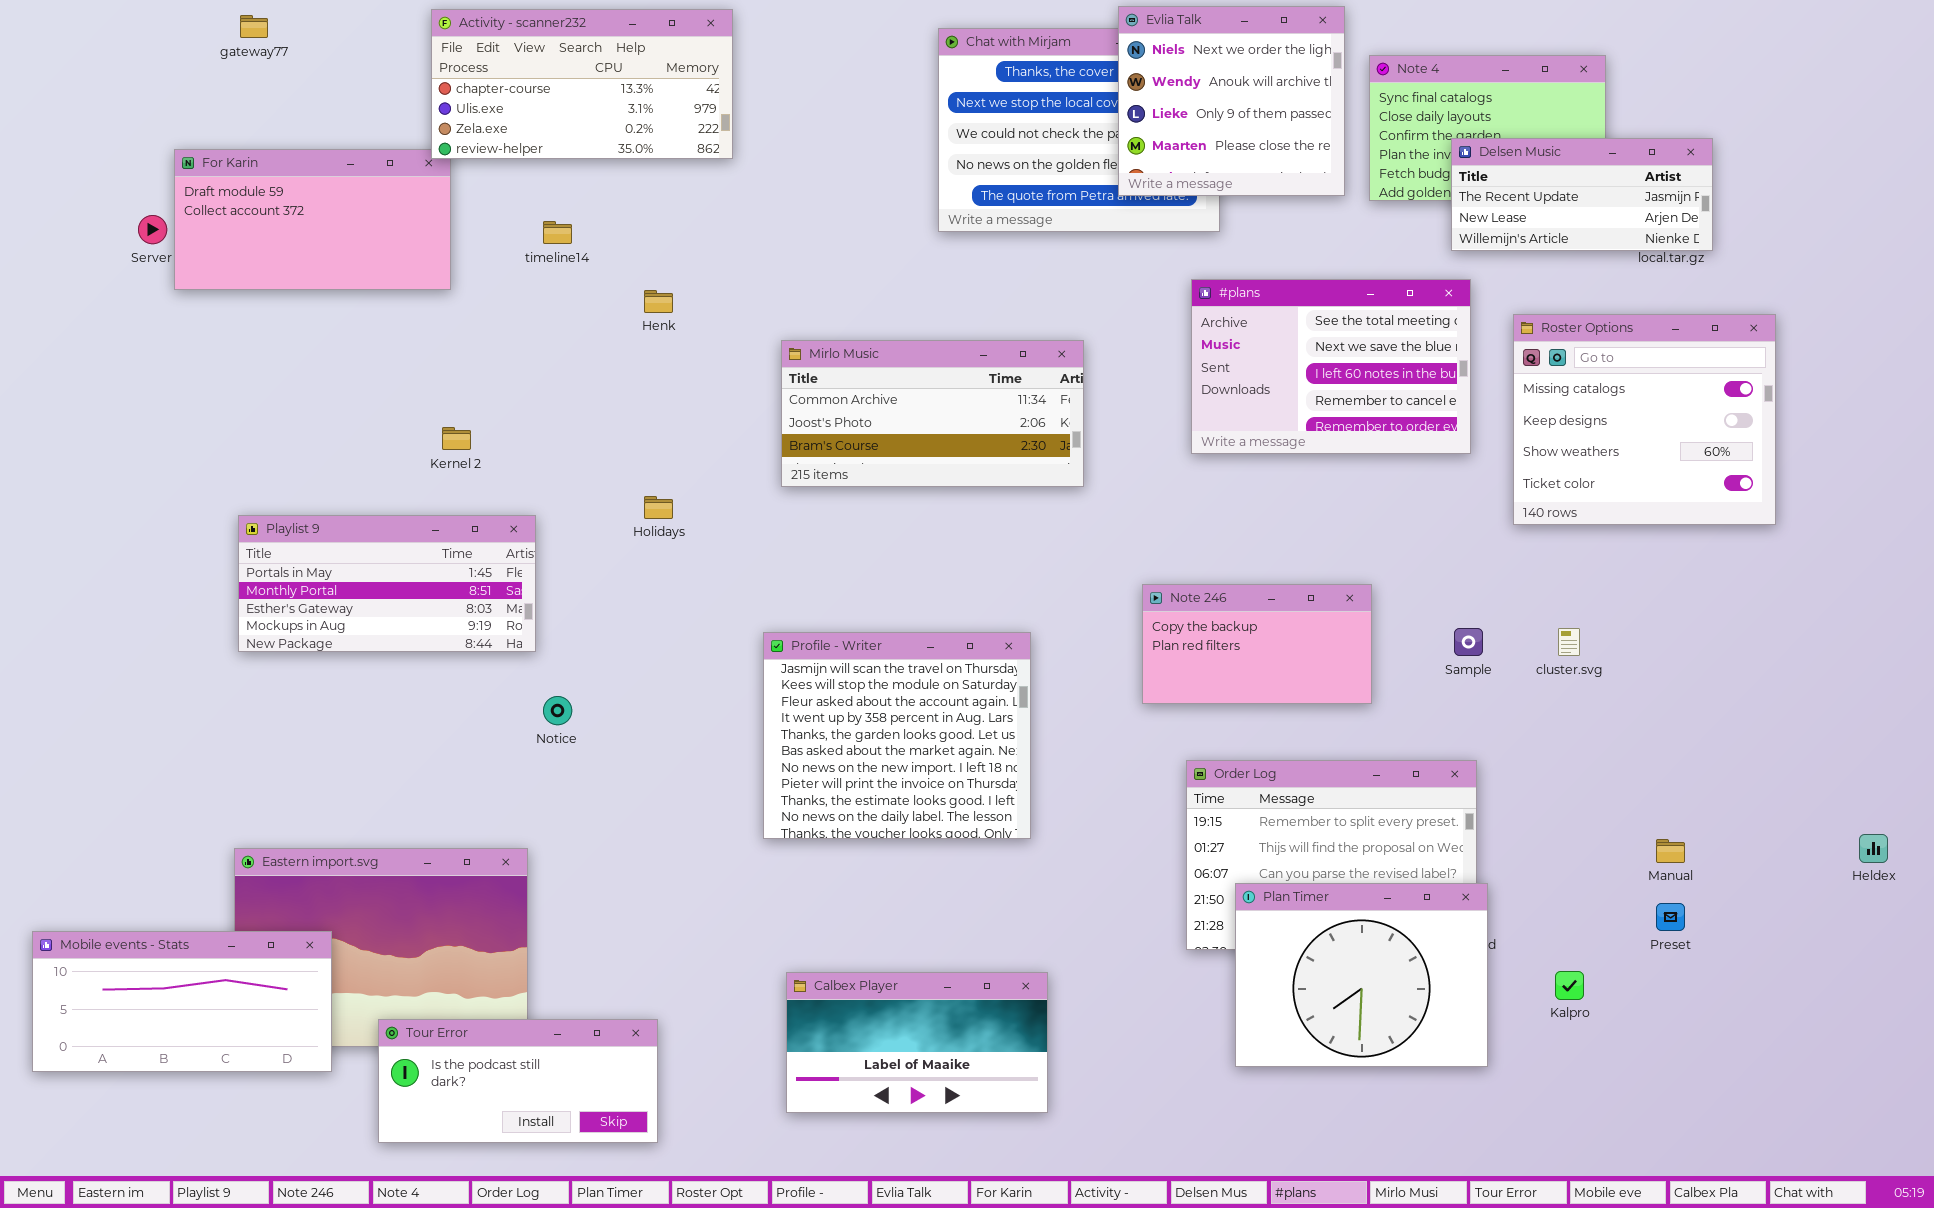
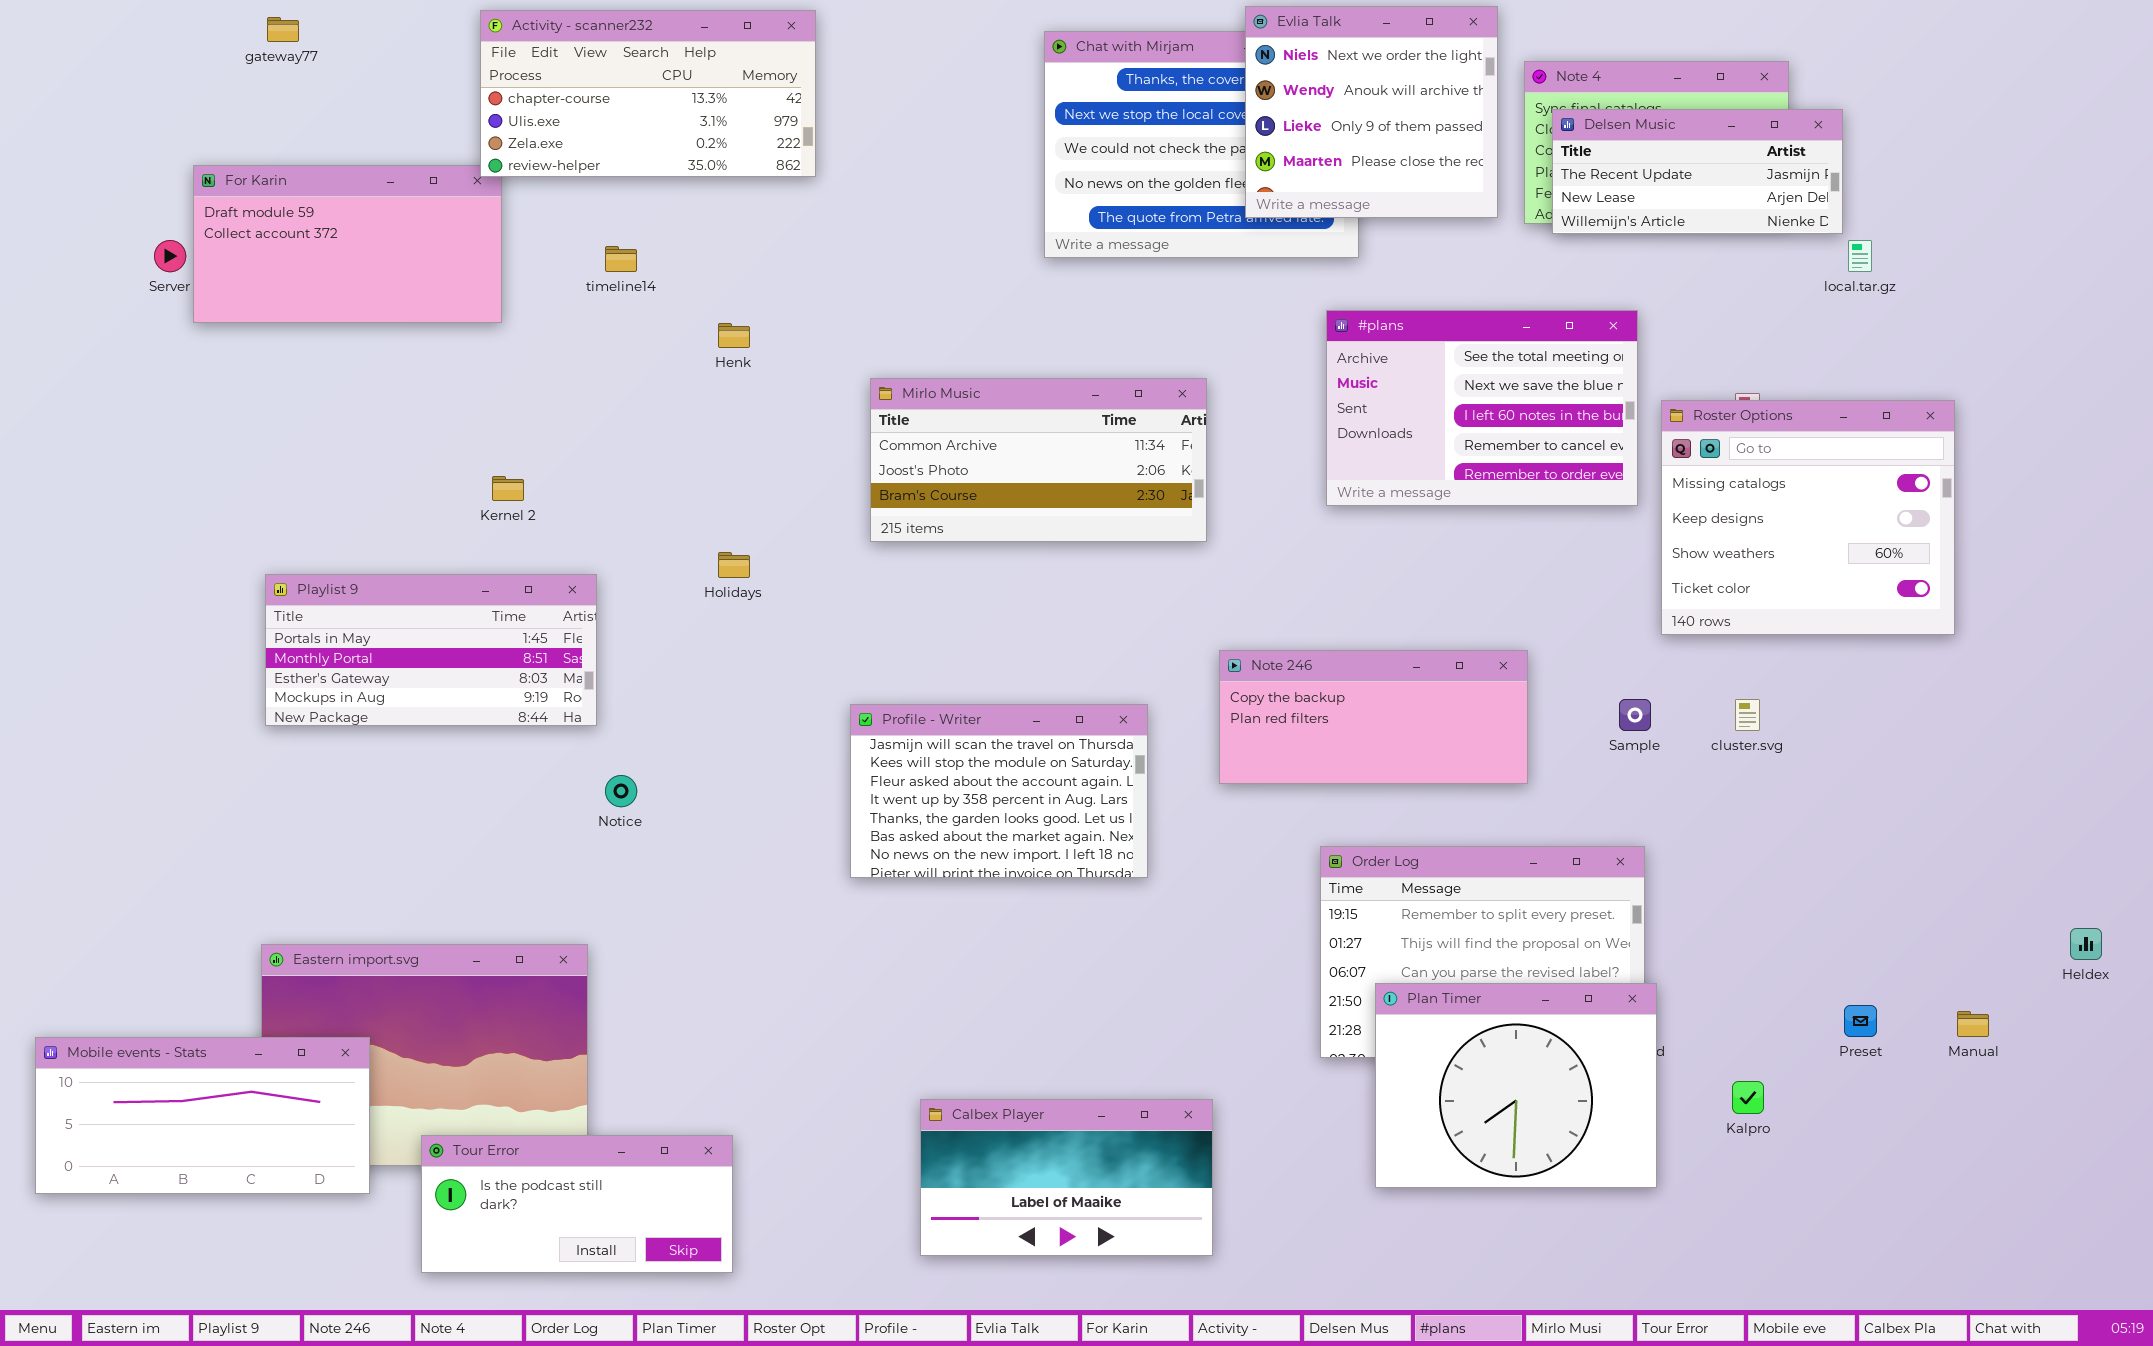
Delsen Music: [1451,138,1713,251] -> [1552,109,1843,234], moved
Roster Options: [1513,314,1776,525] -> [1661,400,1955,635], moved
Note 246: [1142,584,1372,704] -> [1219,650,1528,784], resized
Profile - Writer: [763,632,1031,839] -> [850,704,1148,878], resized
Manual: [1656,839,1685,863] -> [1957,1011,1989,1037], moved
Calbex Player: [786,972,1048,1113] -> [920,1099,1213,1256], moved

